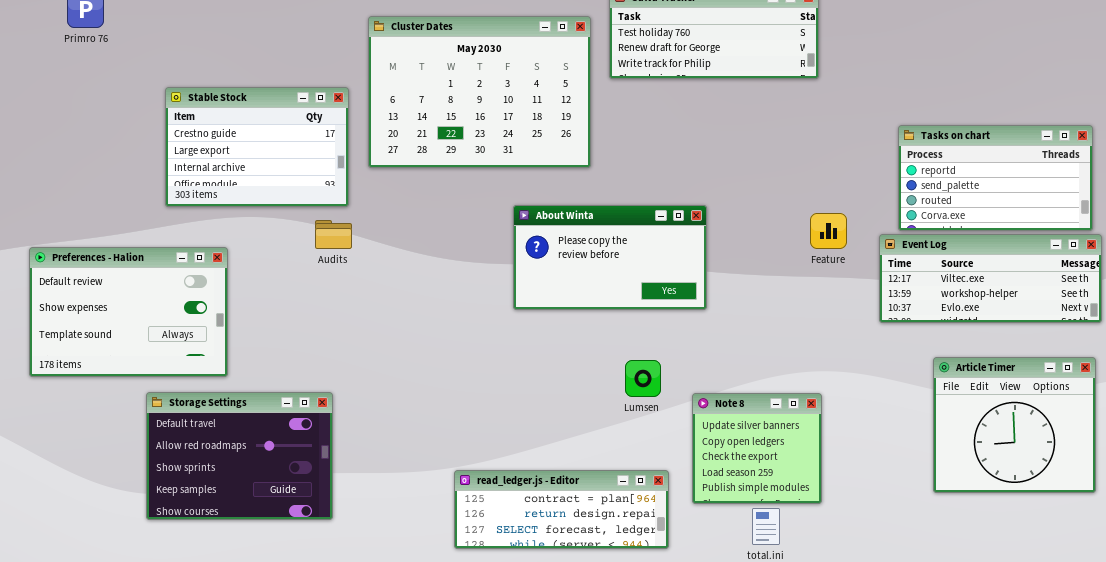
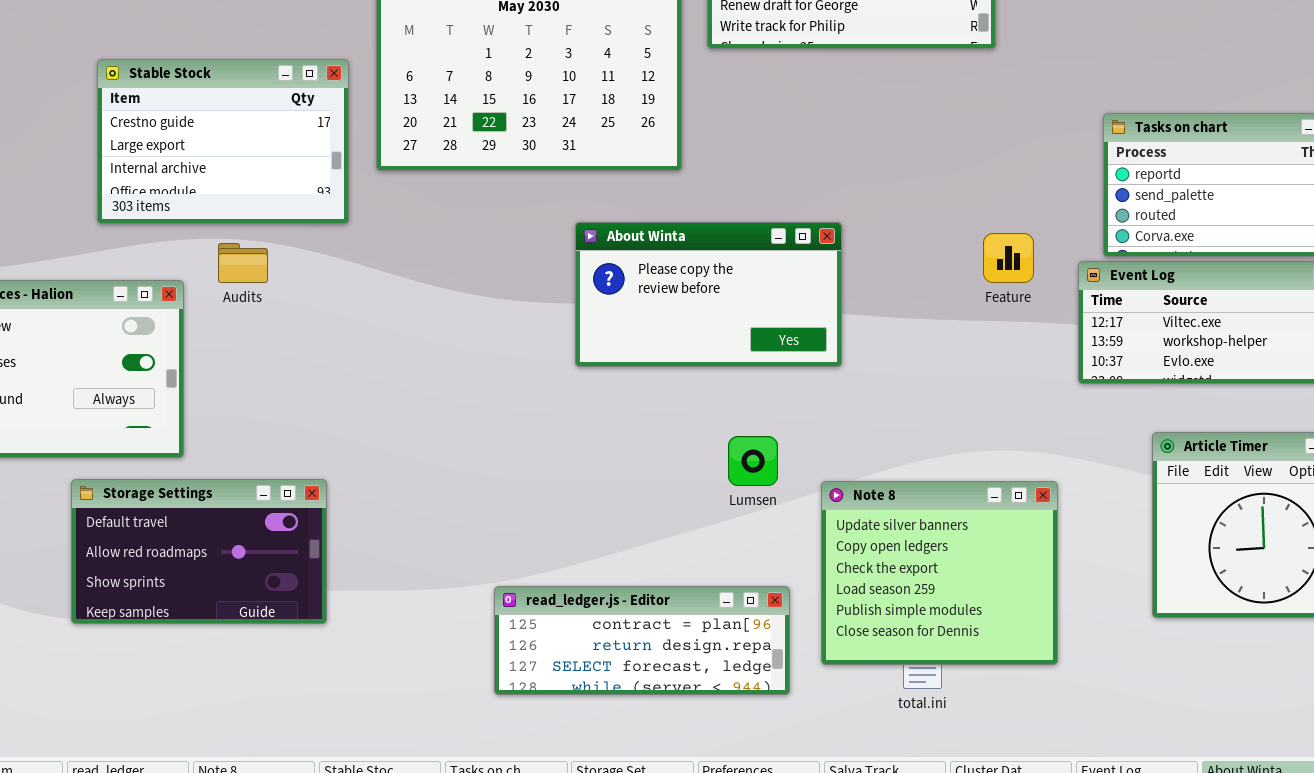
Audits: [315,220,352,249] -> [218,243,268,283], moved
Storage Settings: [146,392,333,520] -> [71,479,327,624], resized
Note 8: [692,393,822,504] -> [821,481,1058,665], resized

